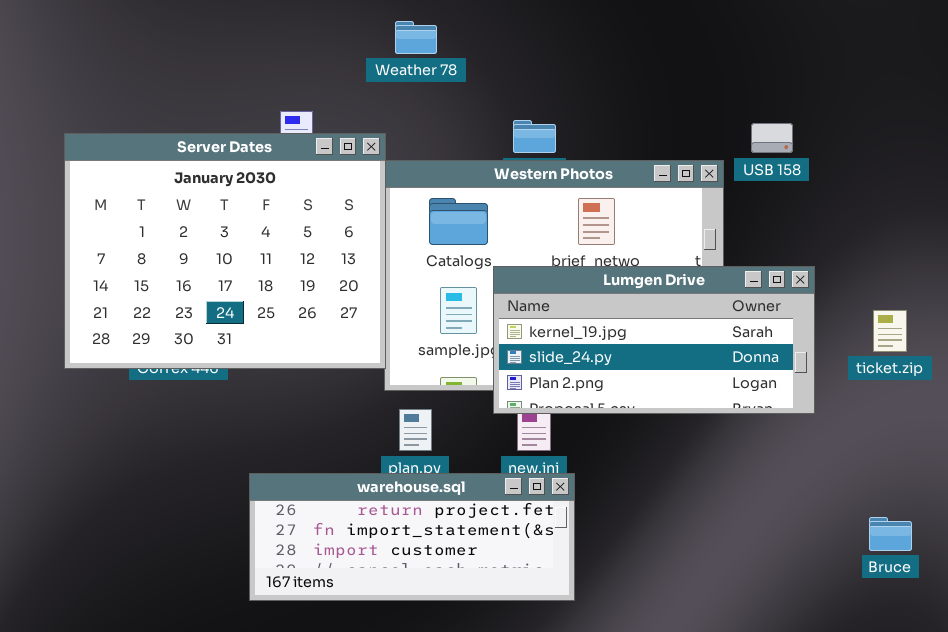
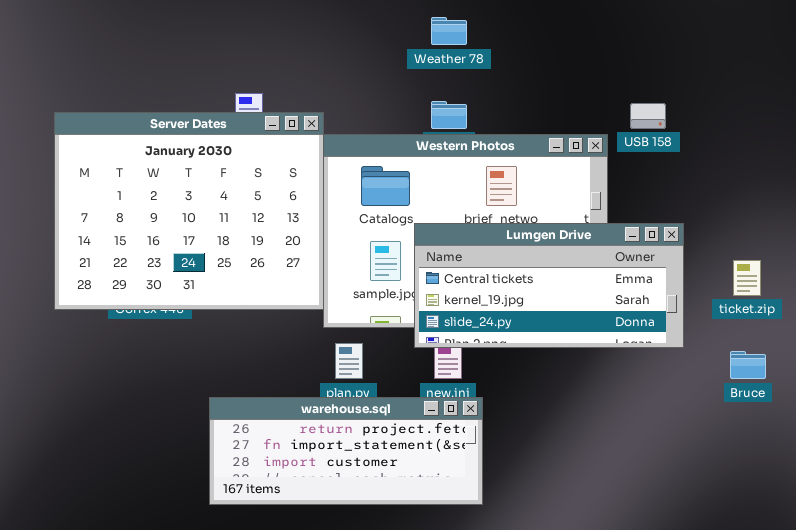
Weather 78: [395,21,437,54] -> [431,17,467,45], moved
Lumgen Drive: [493,266,815,414] -> [414,223,684,348], scrolled up 1 row
Bruce: [869,517,912,551] -> [730,351,766,379], moved

